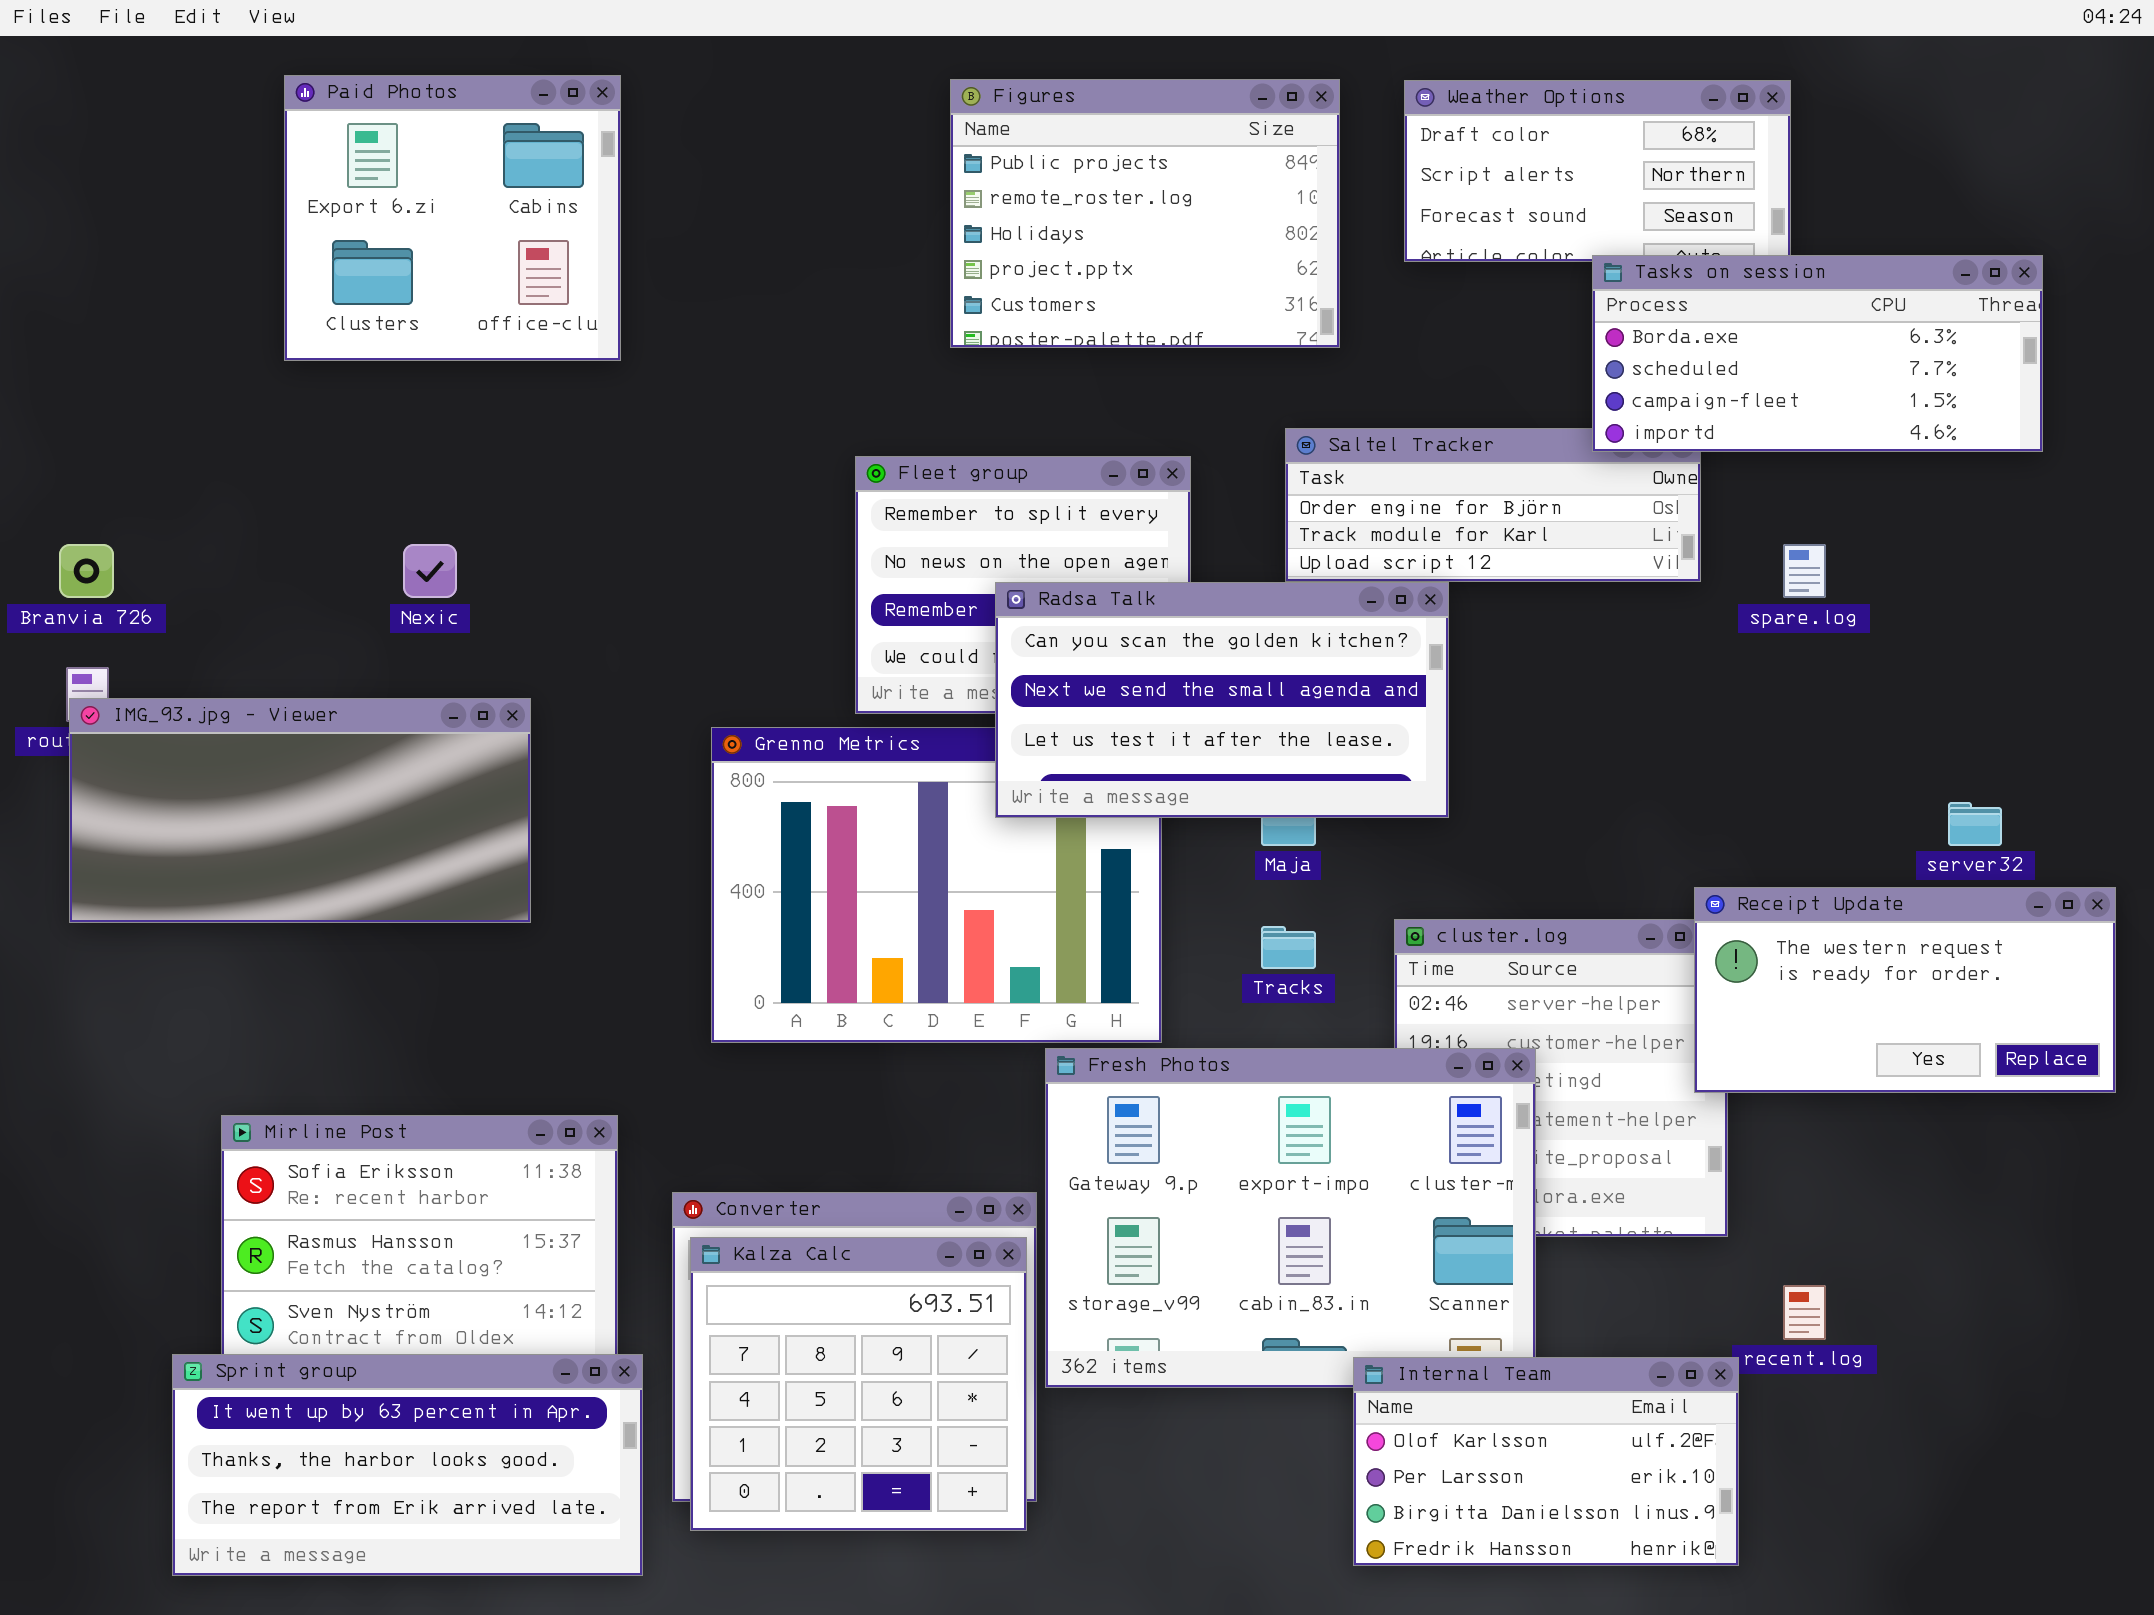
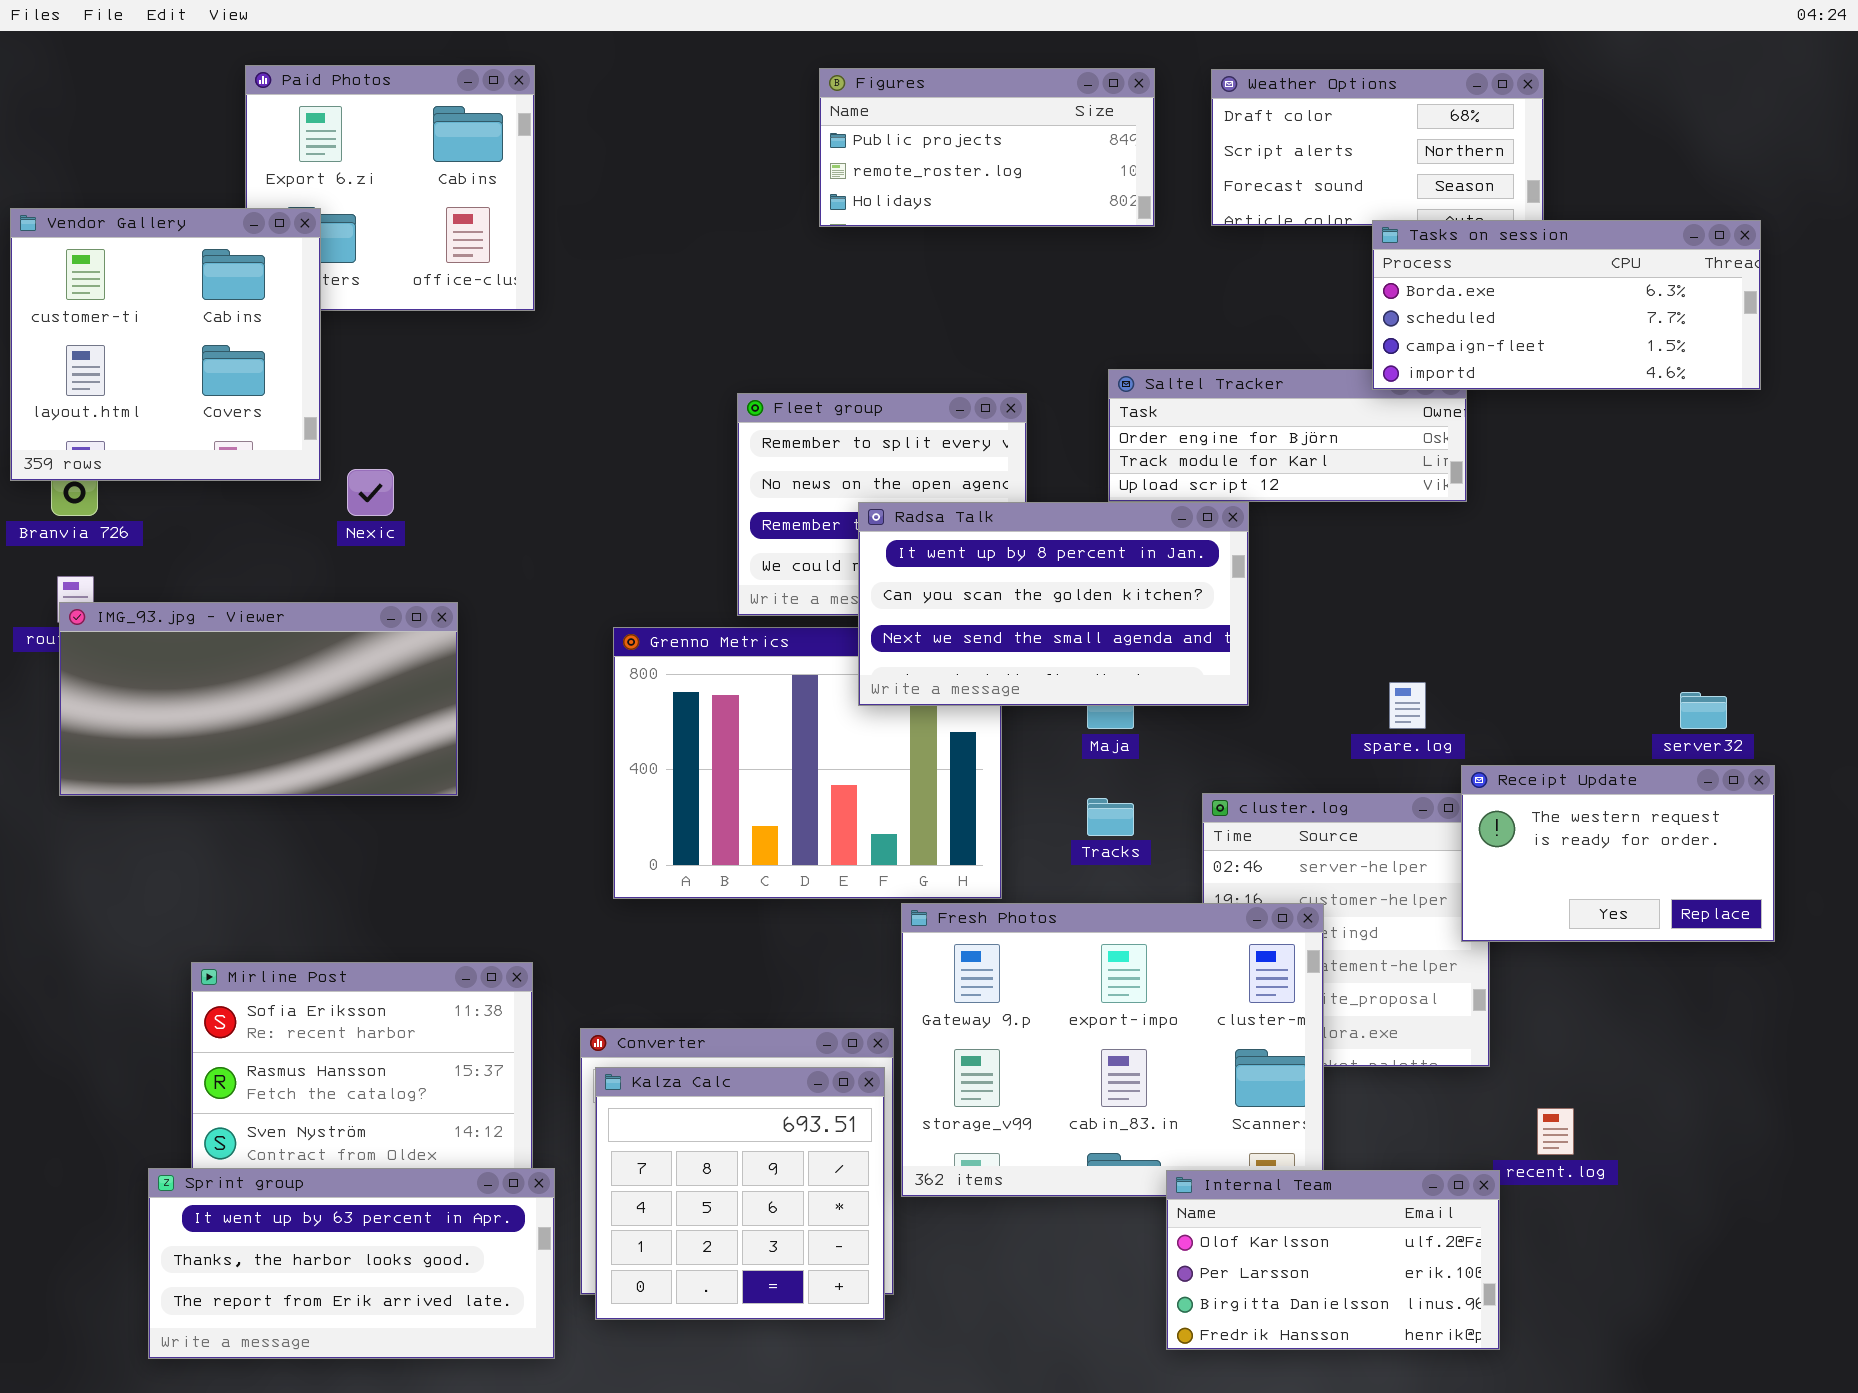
Figures: [950,79,1340,348] -> [819,68,1155,227], resized
Vendor Gallery: none -> [10,208,321,481], opened
spare.log: [1783,544,1826,598] -> [1389,682,1426,729], moved
Radsa Talk: [995,582,1449,818] -> [858,502,1249,706], scrolled up 1 row
Receipt Update: [1694,887,2116,1093] -> [1461,765,1775,942], resized

